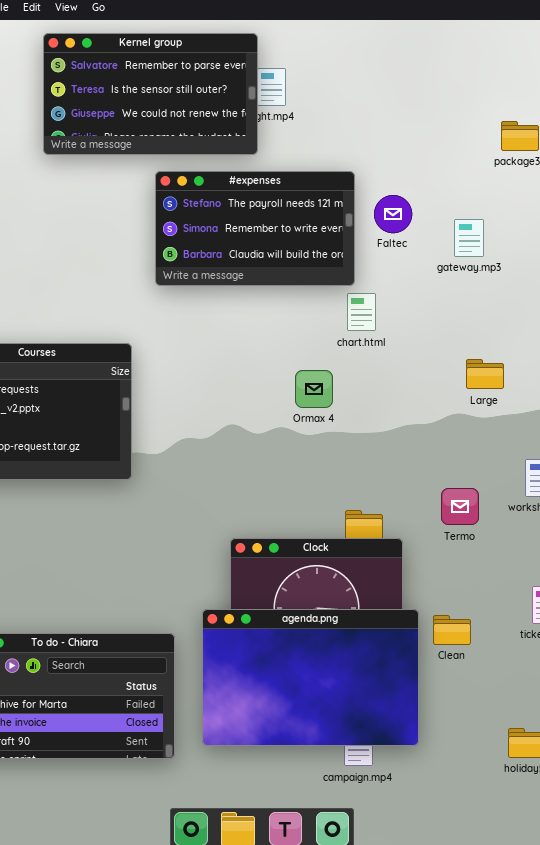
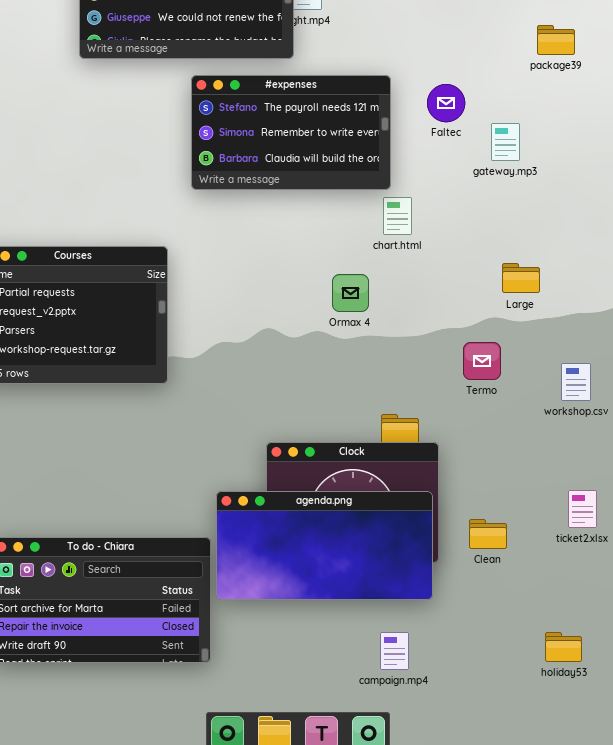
Faltec: [374,195,412,233] -> [427,84,465,122], moved
Termo: [441,488,479,525] -> [463,342,501,380], moved
agenda.png: [202,609,419,746] -> [216,491,433,600], moved, resized

